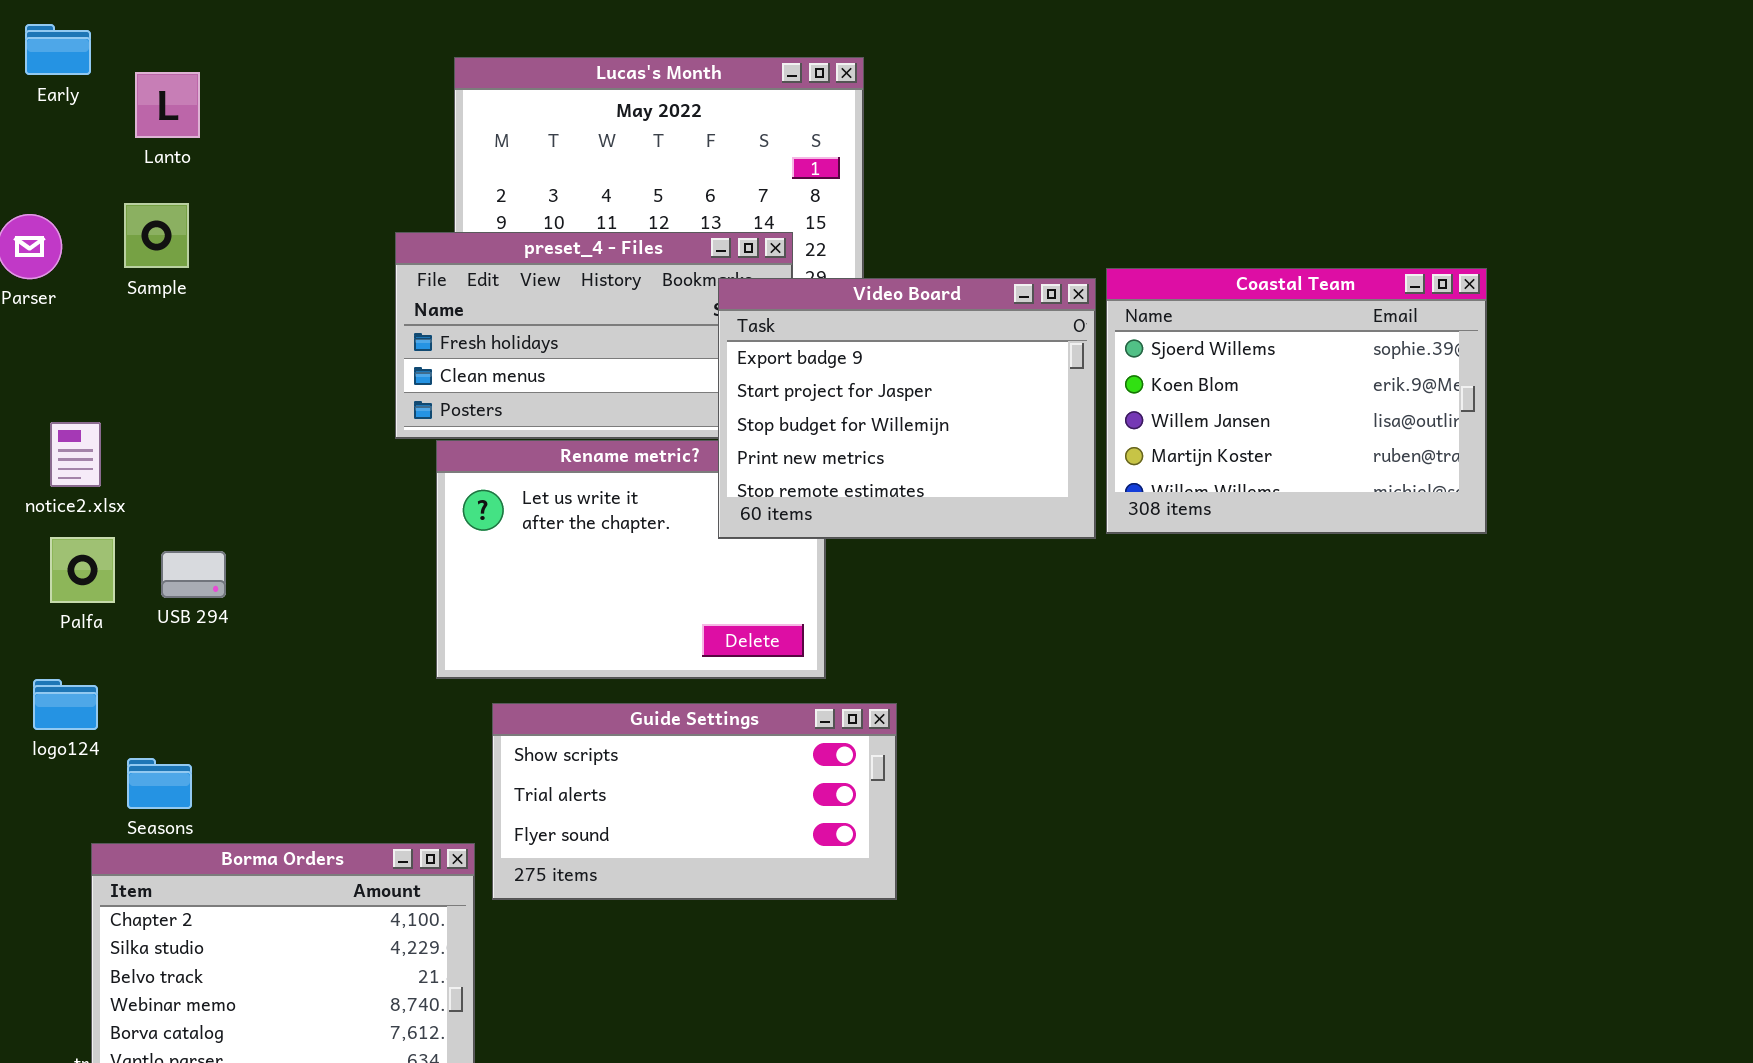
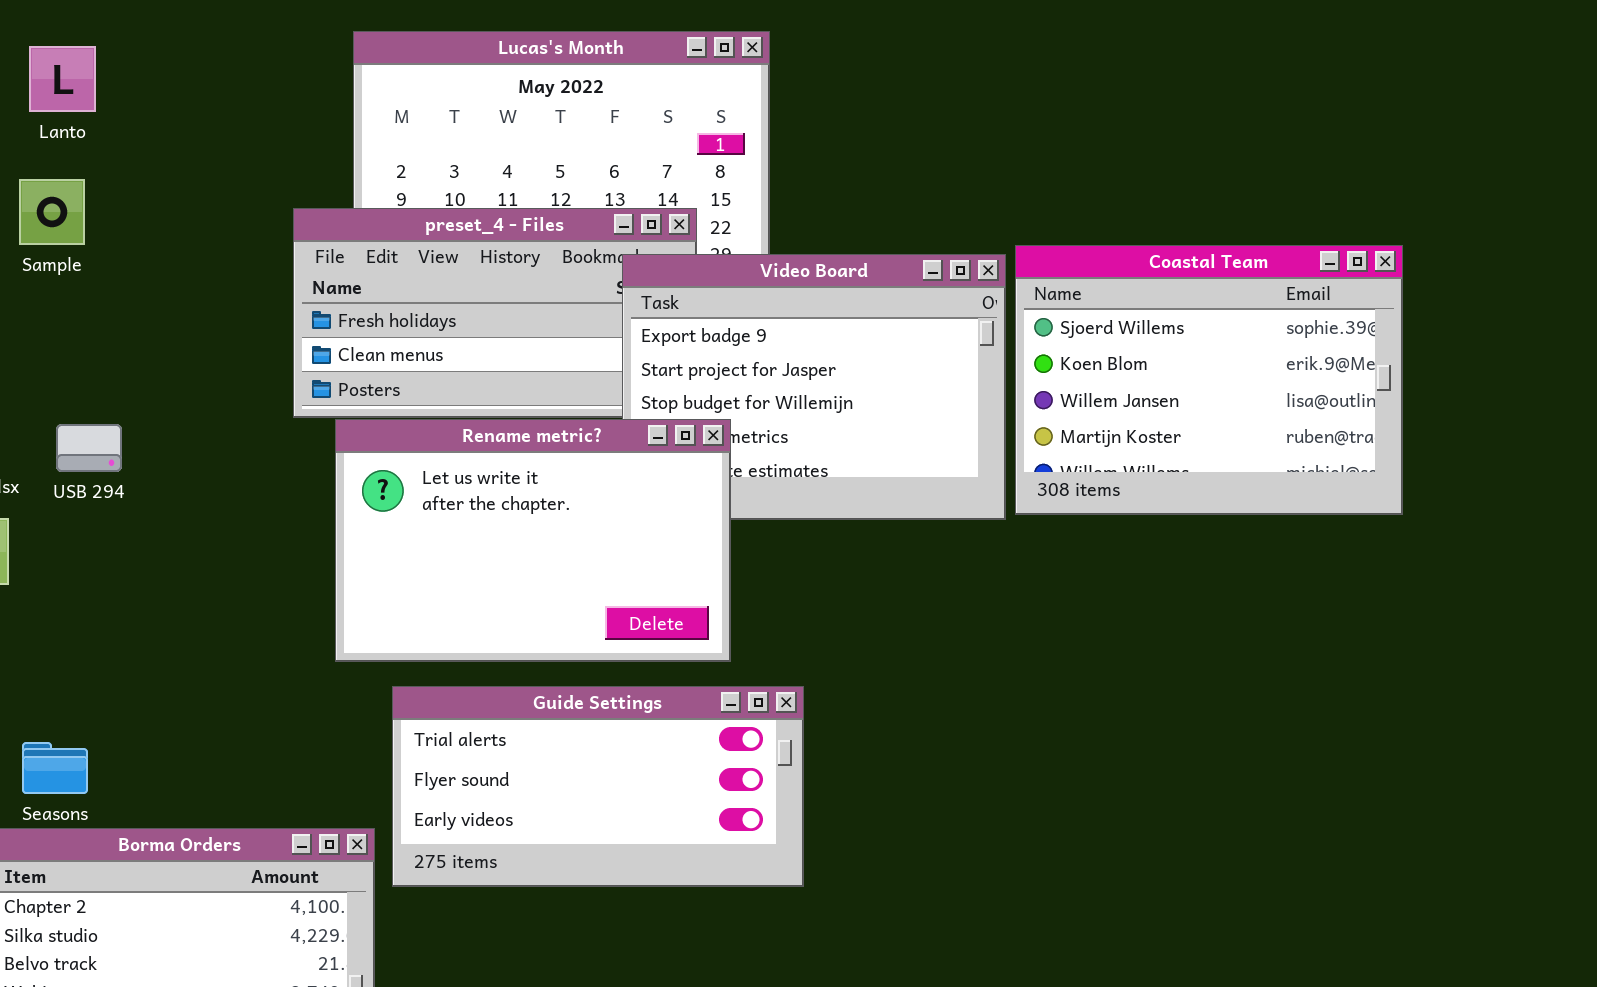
Rename metric?: [436,440,826,679] -> [335,419,731,662], raised
USB 294: [161,551,226,598] -> [56,424,122,472], moved
Guide Settings: [492,703,897,900] -> [392,686,804,887], scrolled down 1 row

